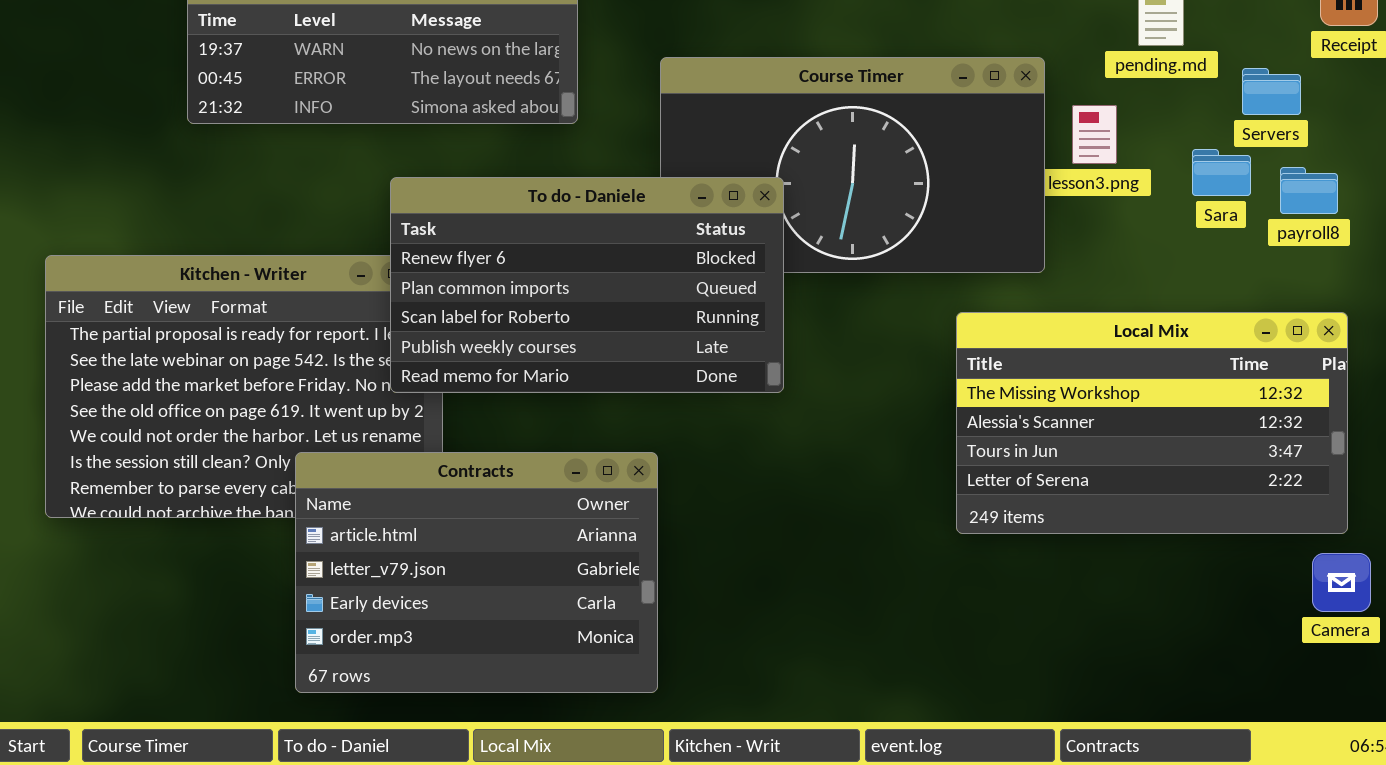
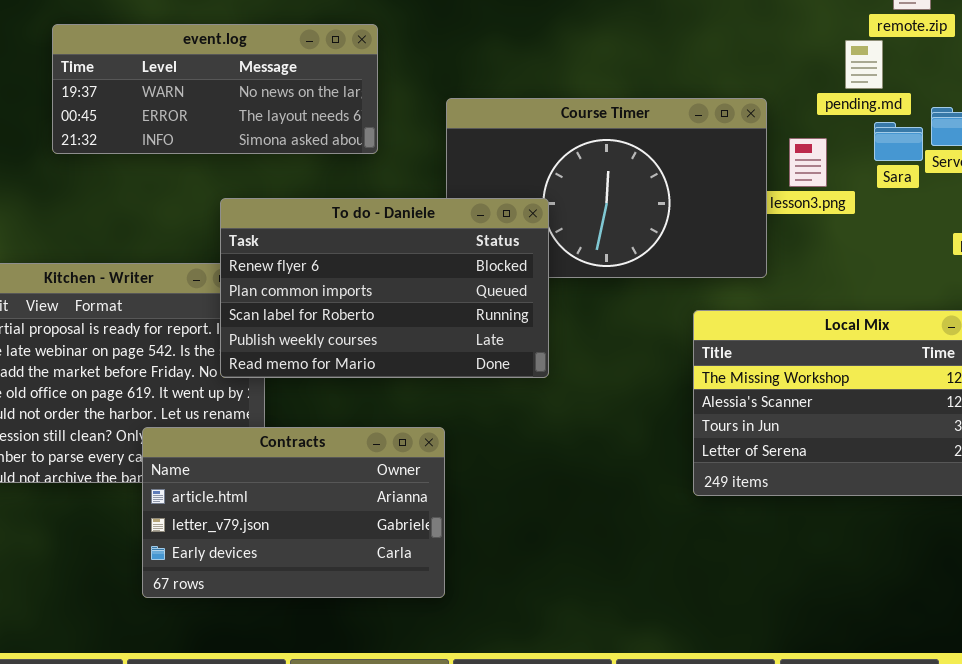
Sara: [1192,149,1251,196] -> [874,122,923,161], moved
Contracts: [295,452,658,693] -> [142,427,445,598], resized

